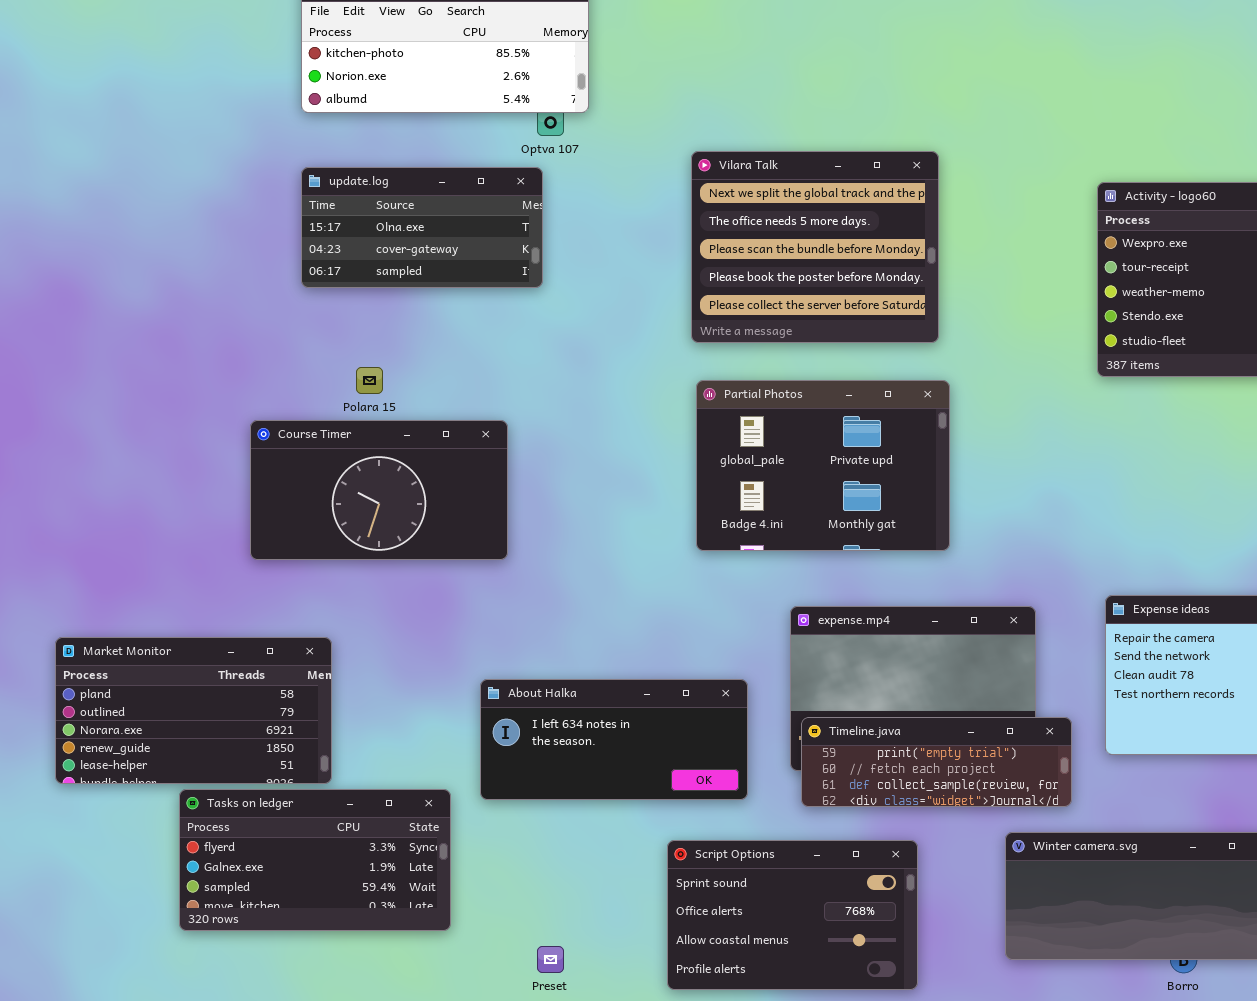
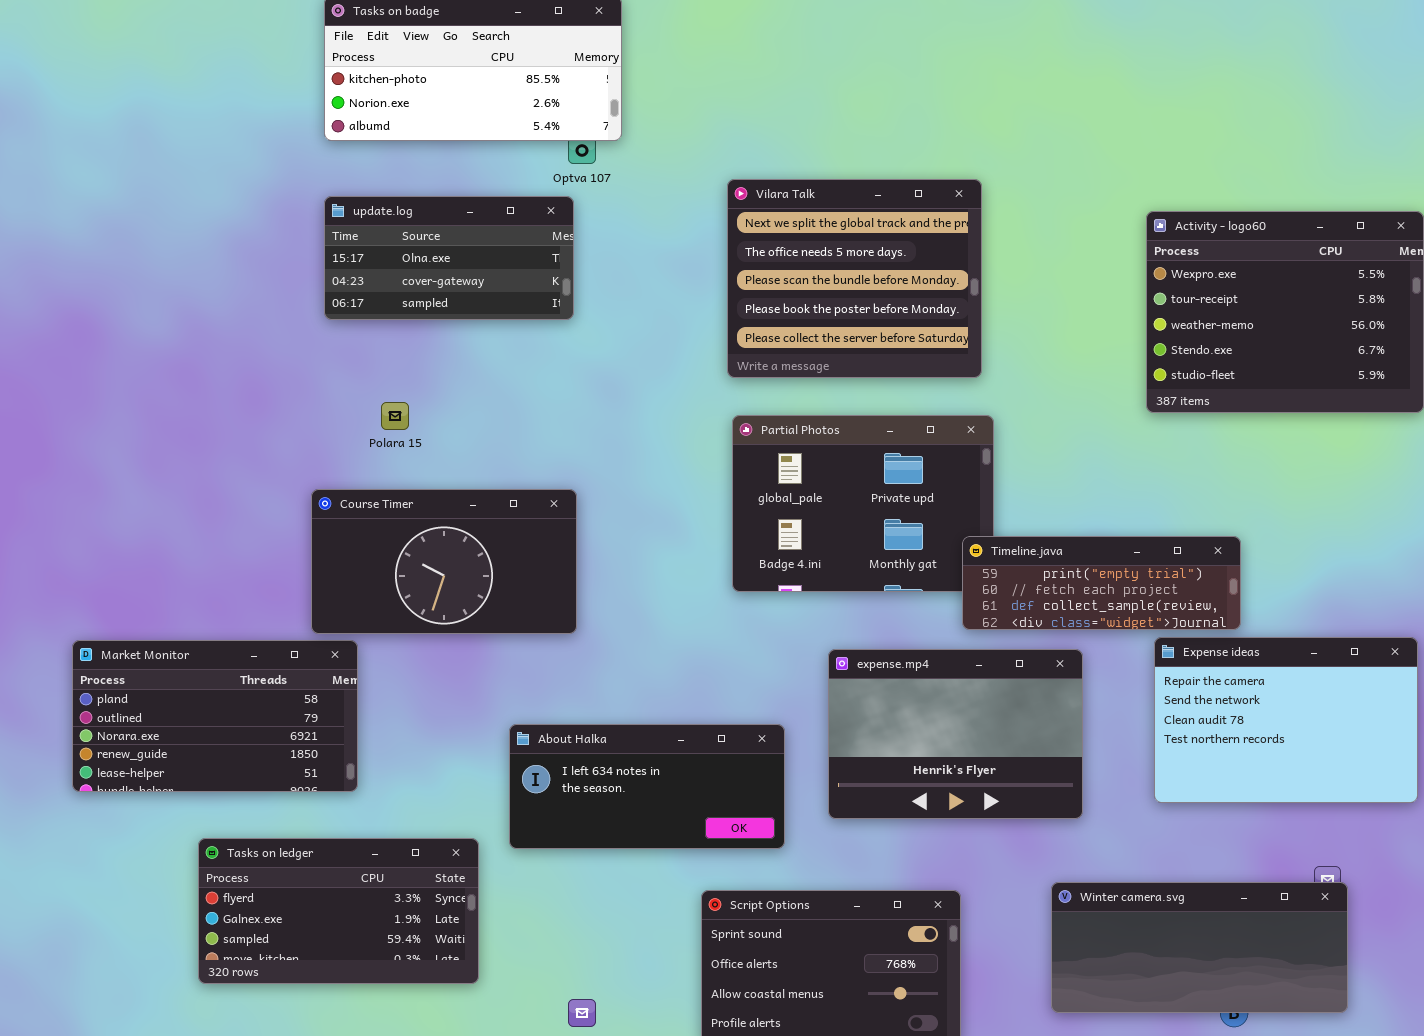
Course Timer: [250,420,508,560] -> [311,489,577,634], moved
Market Monitor: [55,637,332,784] -> [72,640,358,792], moved
Timeline.java: [801,717,1072,807] -> [962,536,1241,630], moved

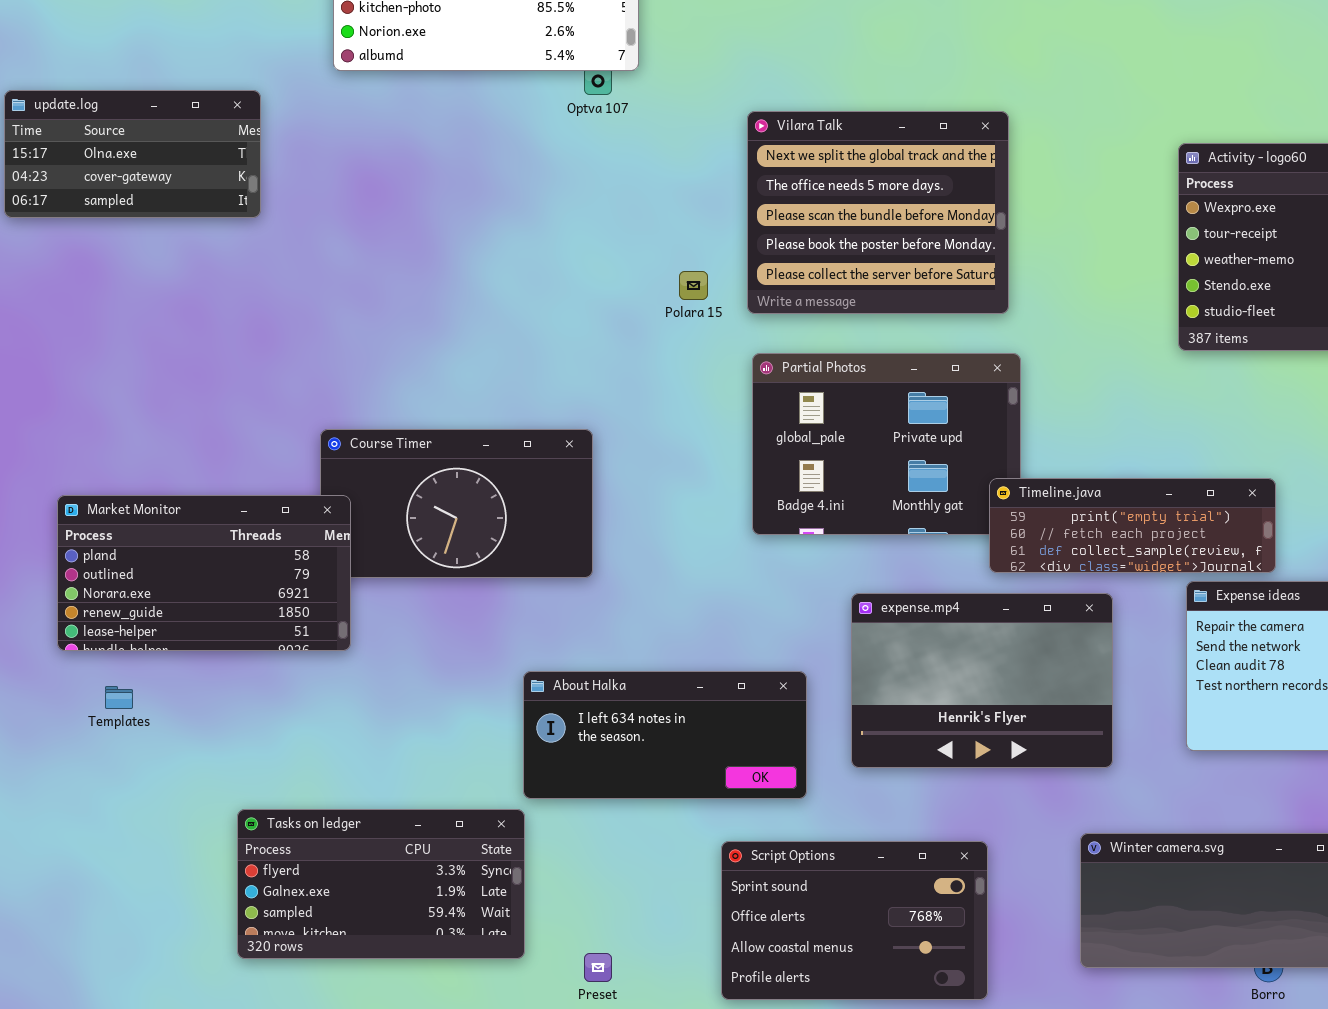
update.log: [324,196,574,320] -> [4,90,261,218], moved
Polara 15: [381,402,409,430] -> [679,271,708,300], moved
Market Monitor: [72,640,358,792] -> [57,495,351,651], moved
Tasks on ledger: [198,838,479,984] -> [237,809,525,959], moved

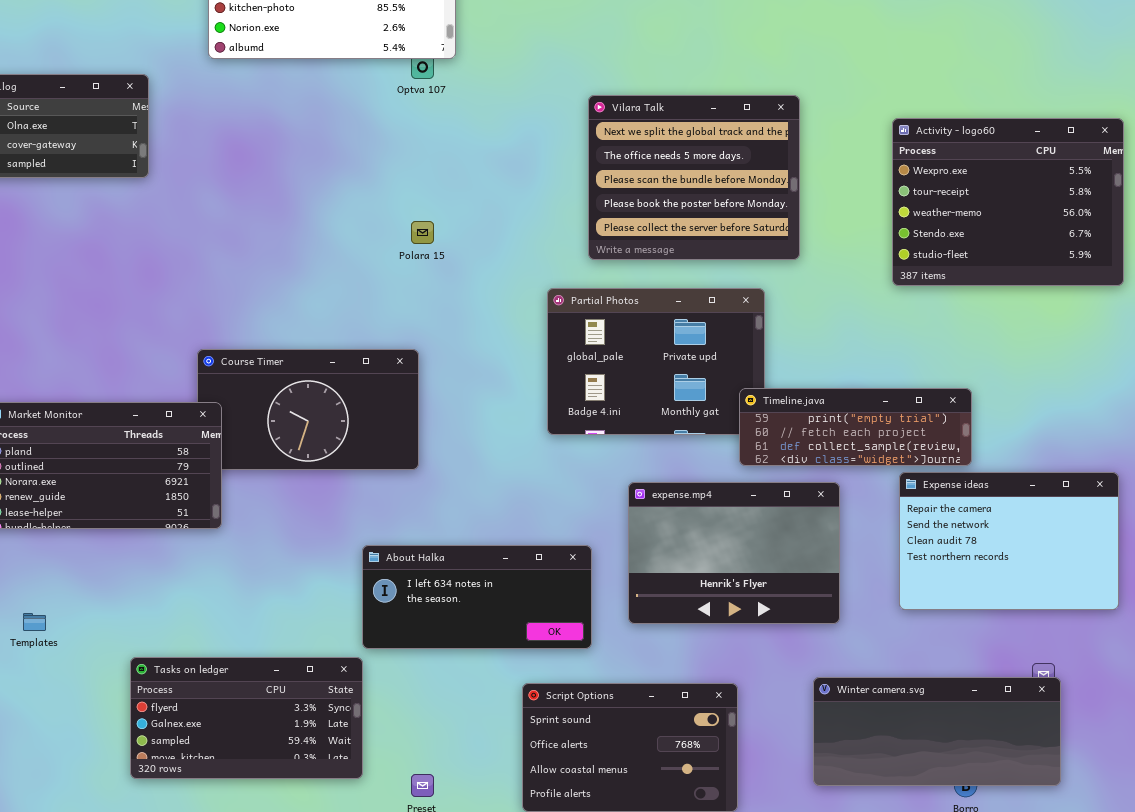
Vilara Talk: [747,111,1009,314] -> [588,95,800,260], moved
Polara 15: [679,271,708,300] -> [411,221,434,244], moved
Templates: [105,686,133,709] -> [23,613,46,631], moved

